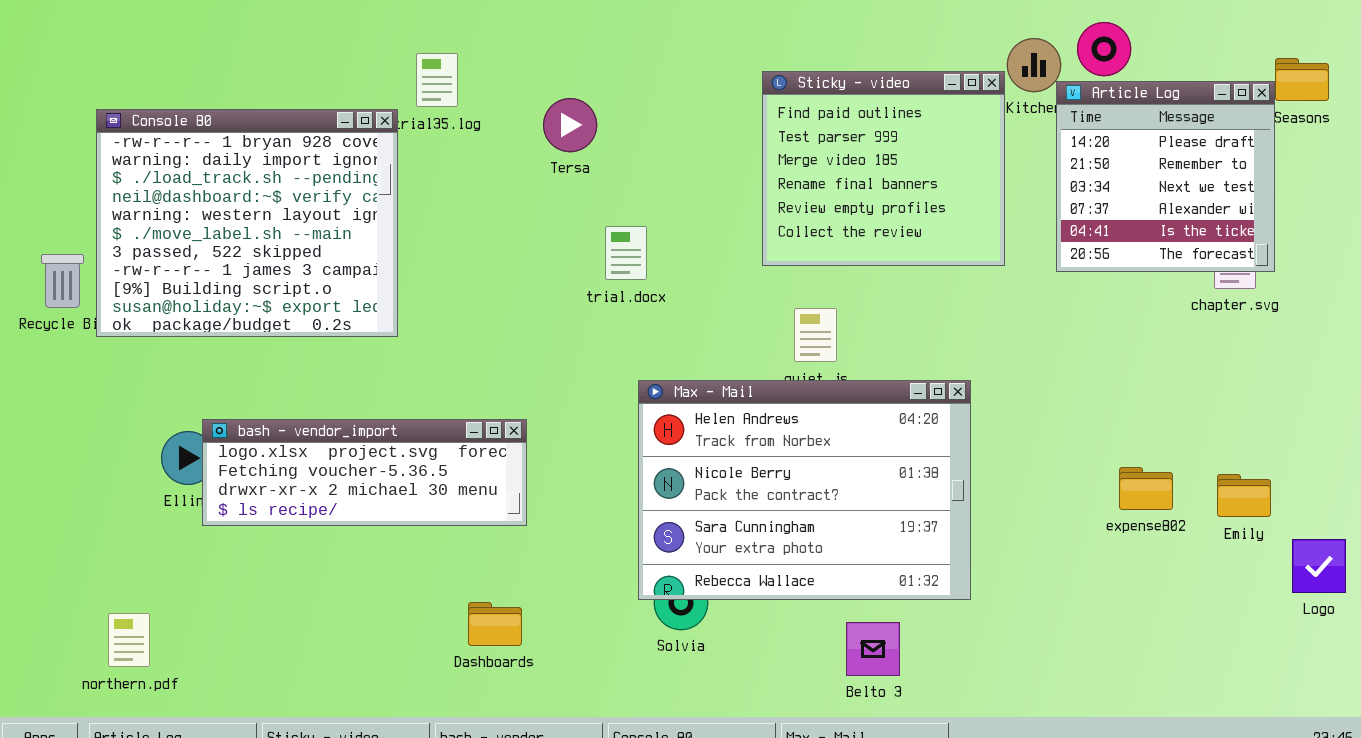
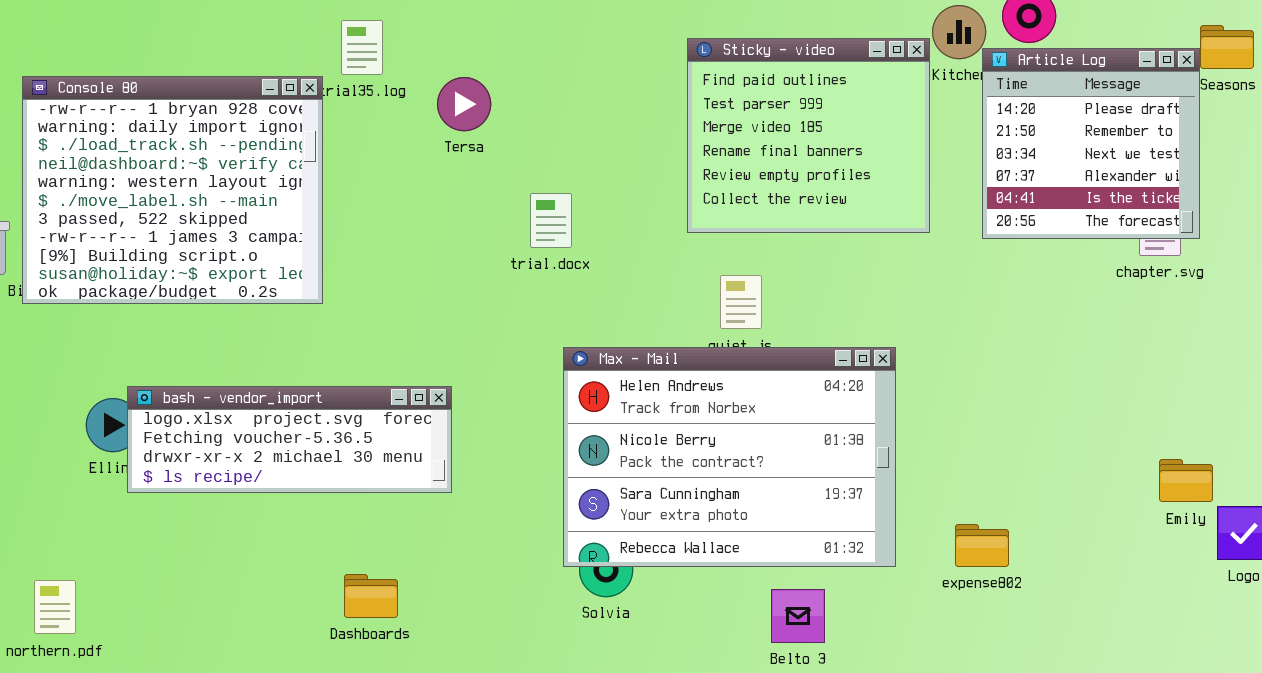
Tersa: [543,98,597,152] -> [437,77,491,131], moved
expense802: [1119,467,1173,510] -> [955,524,1009,567], moved
Emily: [1217,474,1271,517] -> [1159,459,1213,502], moved
Dashboards: [468,602,522,646] -> [344,574,398,618], moved

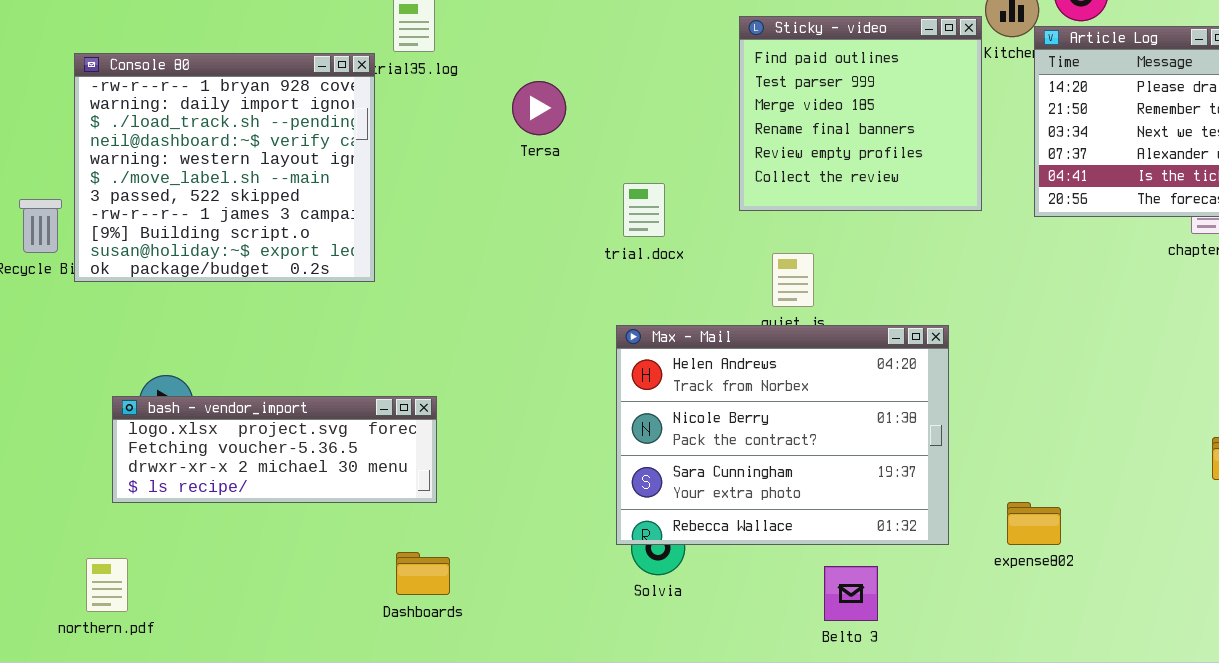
Tersa: [437,77,491,131] -> [512,81,566,135], moved
trial.docx: [530,193,572,248] -> [623,183,665,237], moved
bash - vendor_import: [127,386,452,493] -> [112,396,437,503], moved

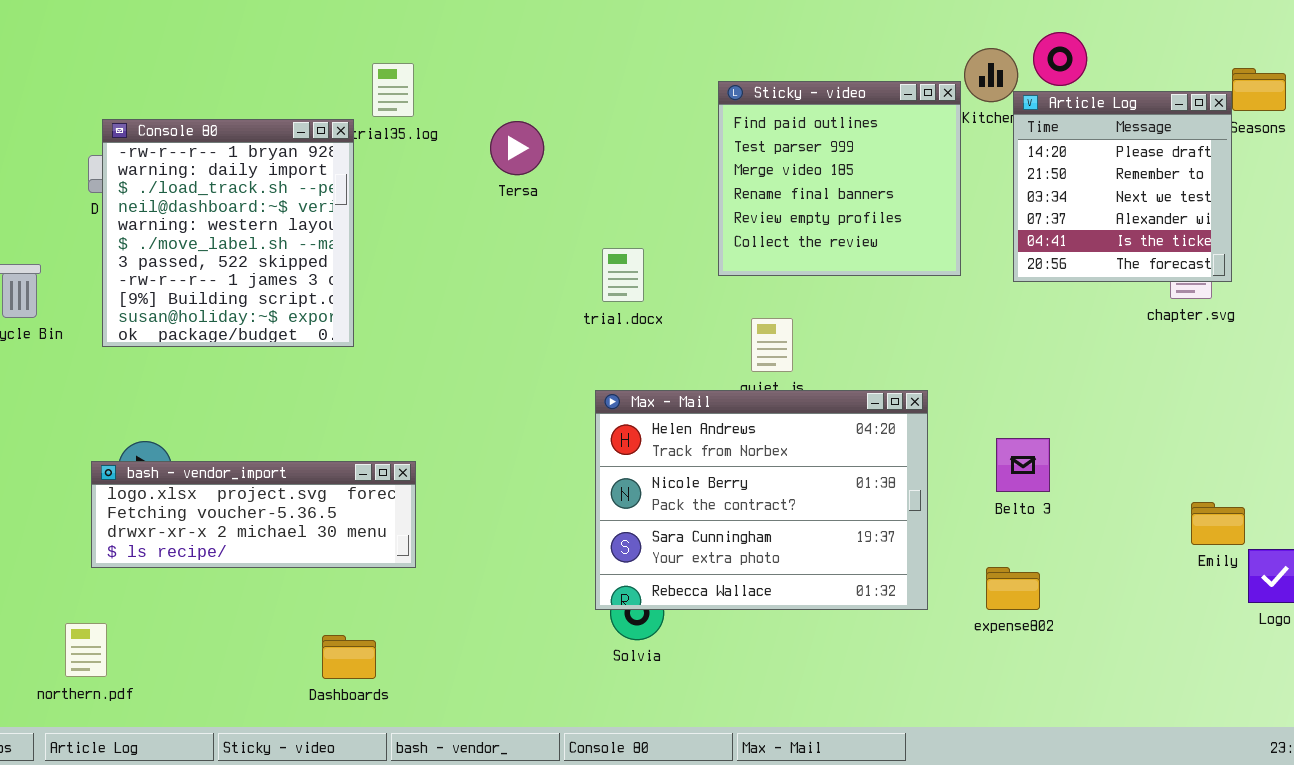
Console 80: [74,53,375,282] -> [102,119,354,347], resized
Tersa: [512,81,566,135] -> [490,121,544,175], moved
Dashboards: [396,552,450,595] -> [322,635,376,679], moved
Belto 3: [824,566,878,621] -> [996,438,1050,492], moved

